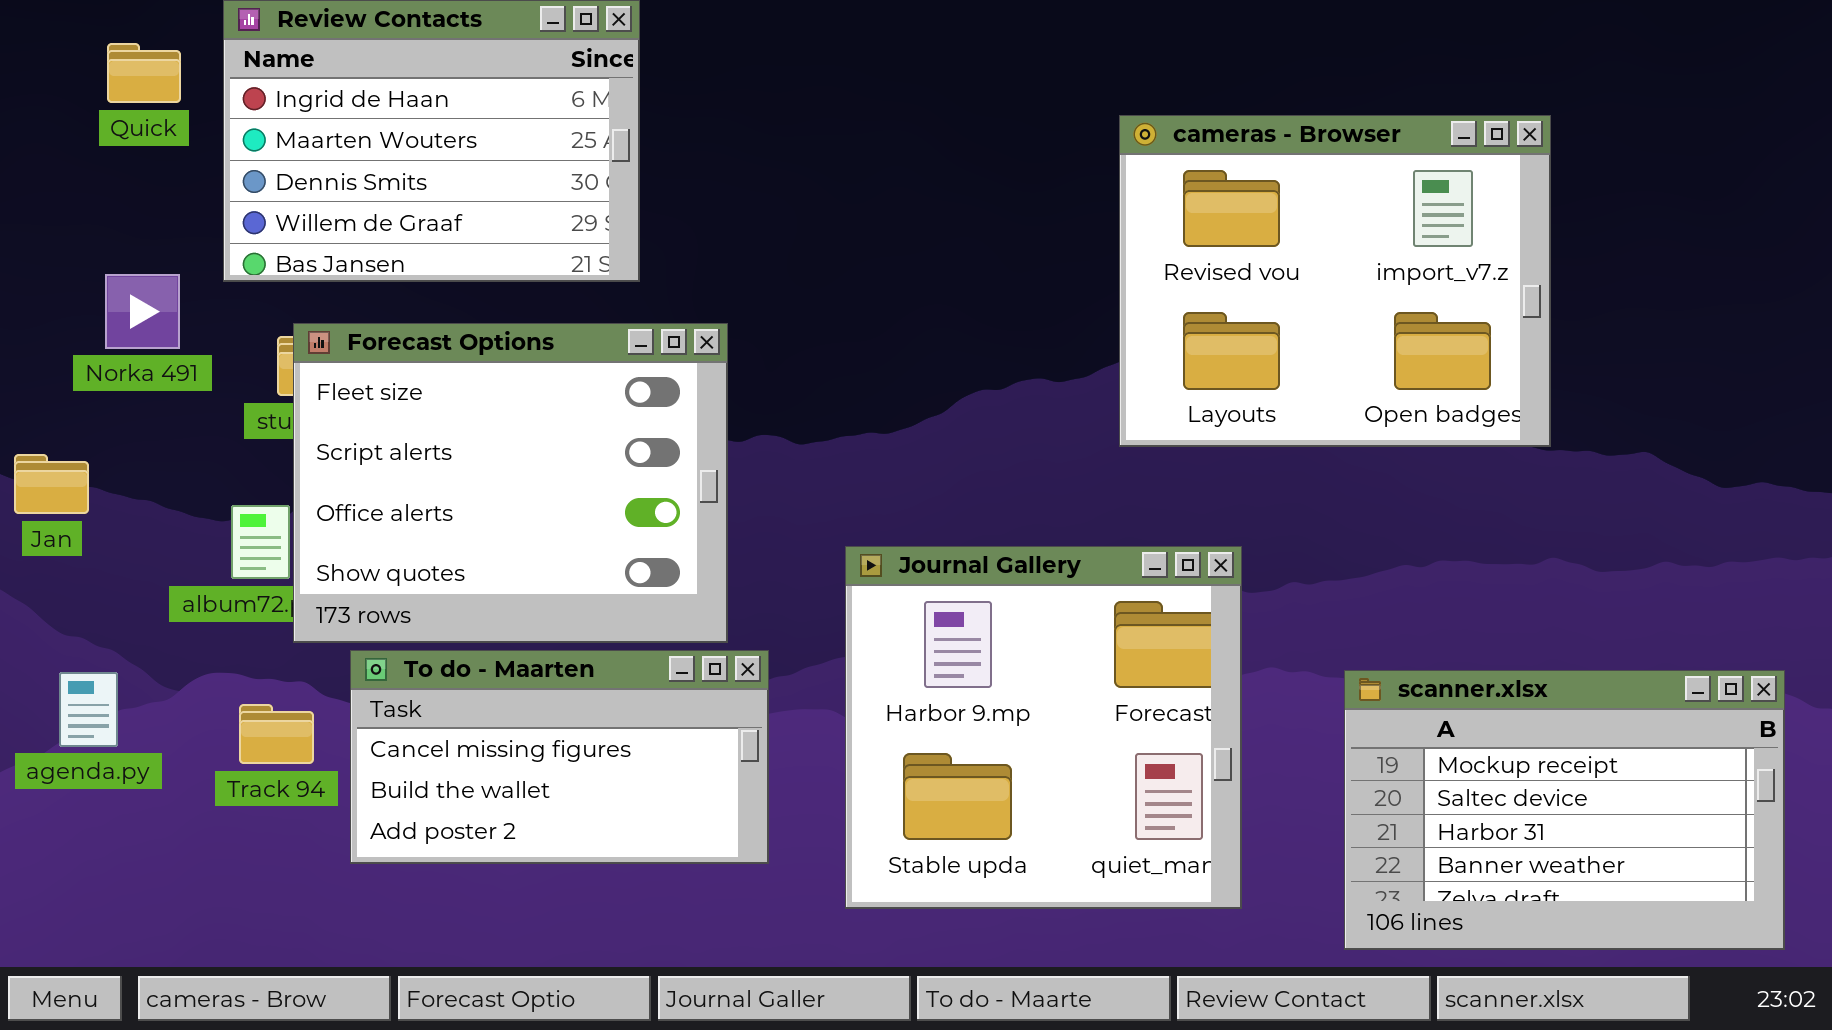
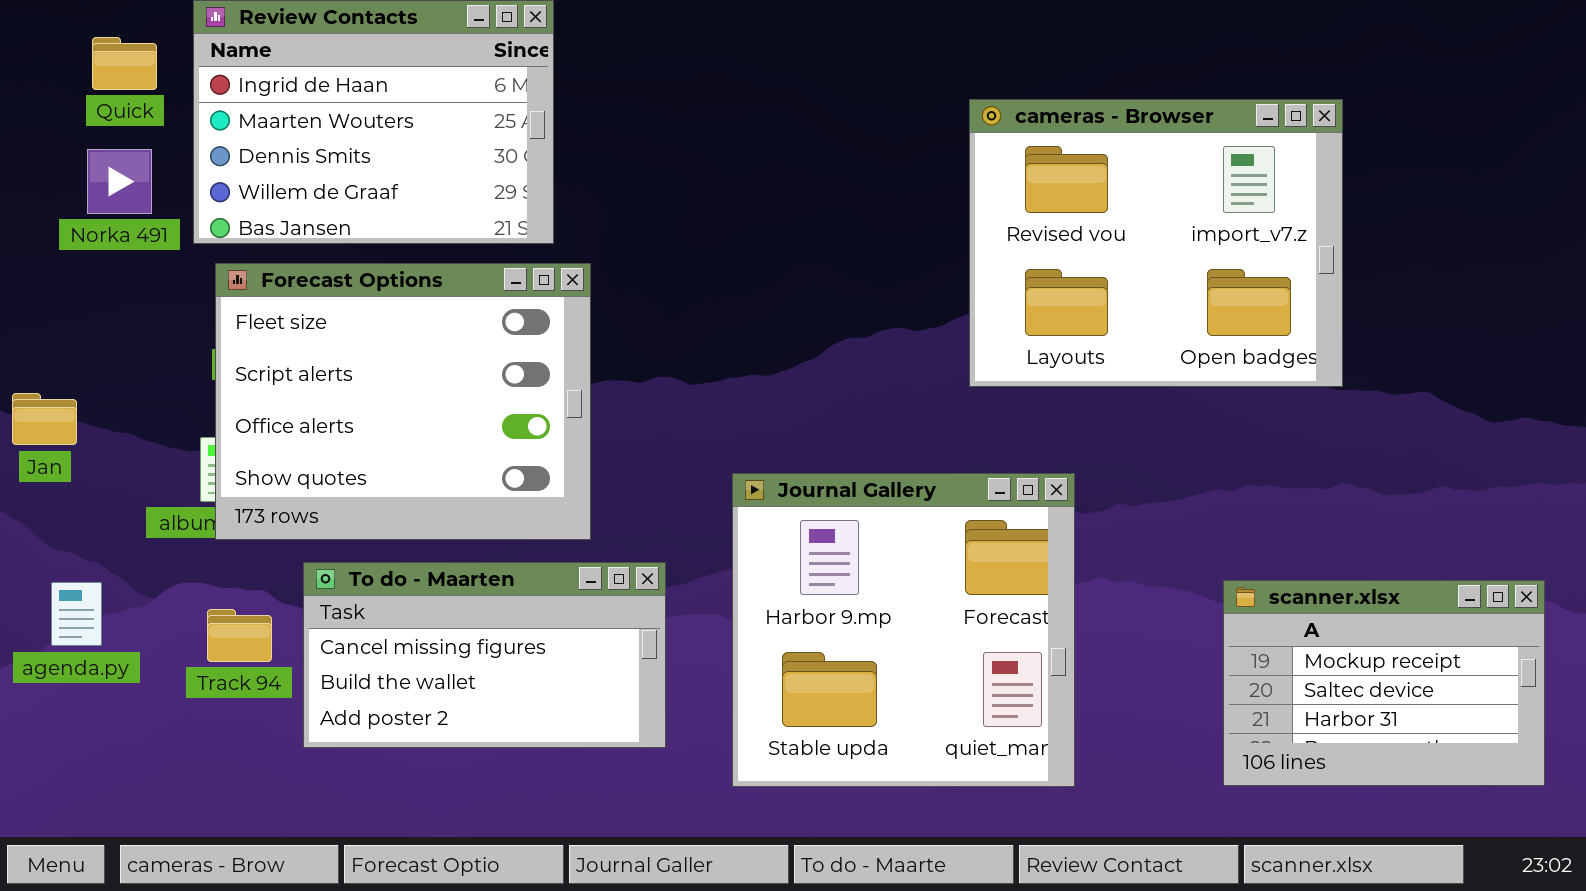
Norka 491: [105,274,180,349] -> [87,149,152,214], moved
Forecast Options: [293,323,728,643] -> [215,263,591,540], moved
scanner.xlsx: [1344,670,1785,950] -> [1223,580,1545,786], resized

